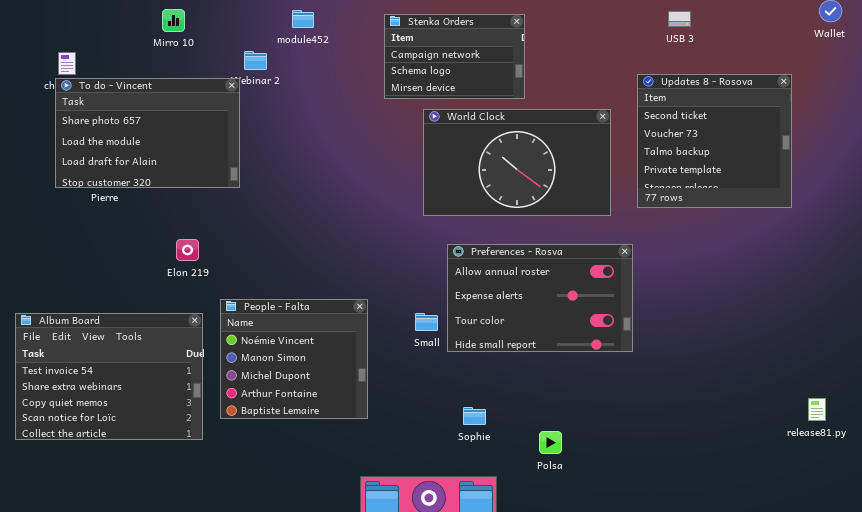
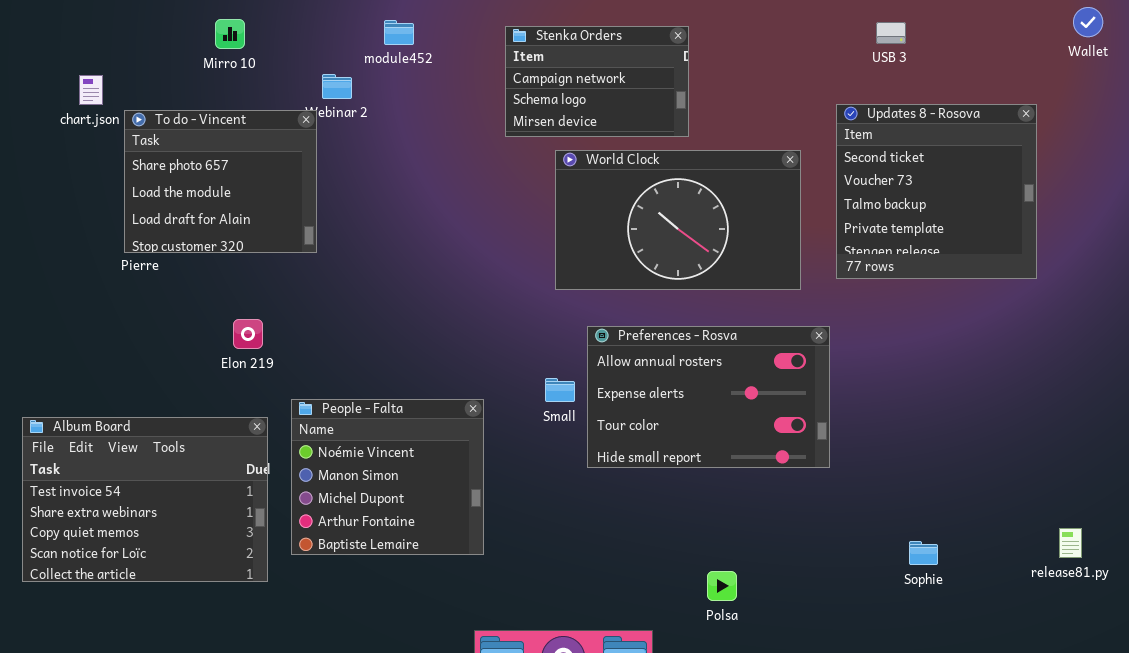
To do - Vincent: [55,78,240,188] -> [124,110,317,253], resized
Small: [415,313,438,331] -> [545,378,575,402], moved
Sophie: [463,407,486,425] -> [909,541,938,565], moved

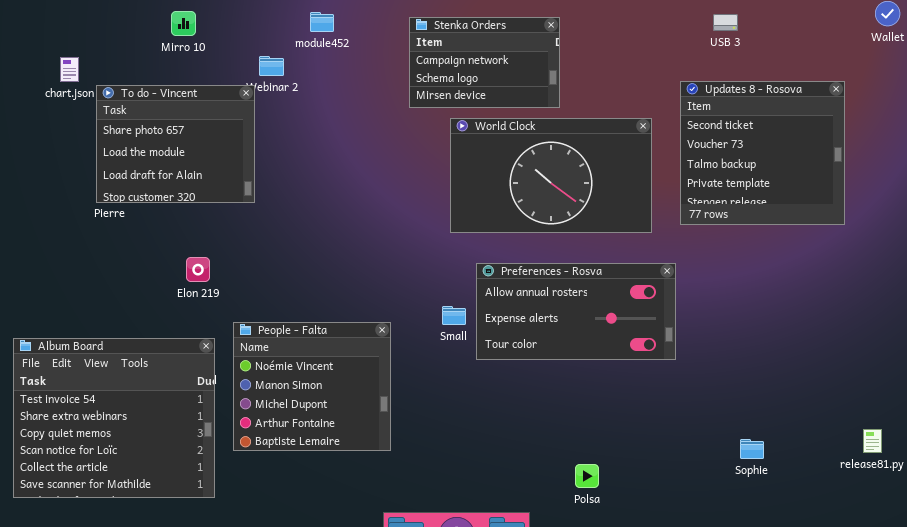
Preferences - Rosva: [587,326,830,468] -> [476,263,676,360], resized
Album Board: [22,417,268,582] -> [13,338,215,498], resized

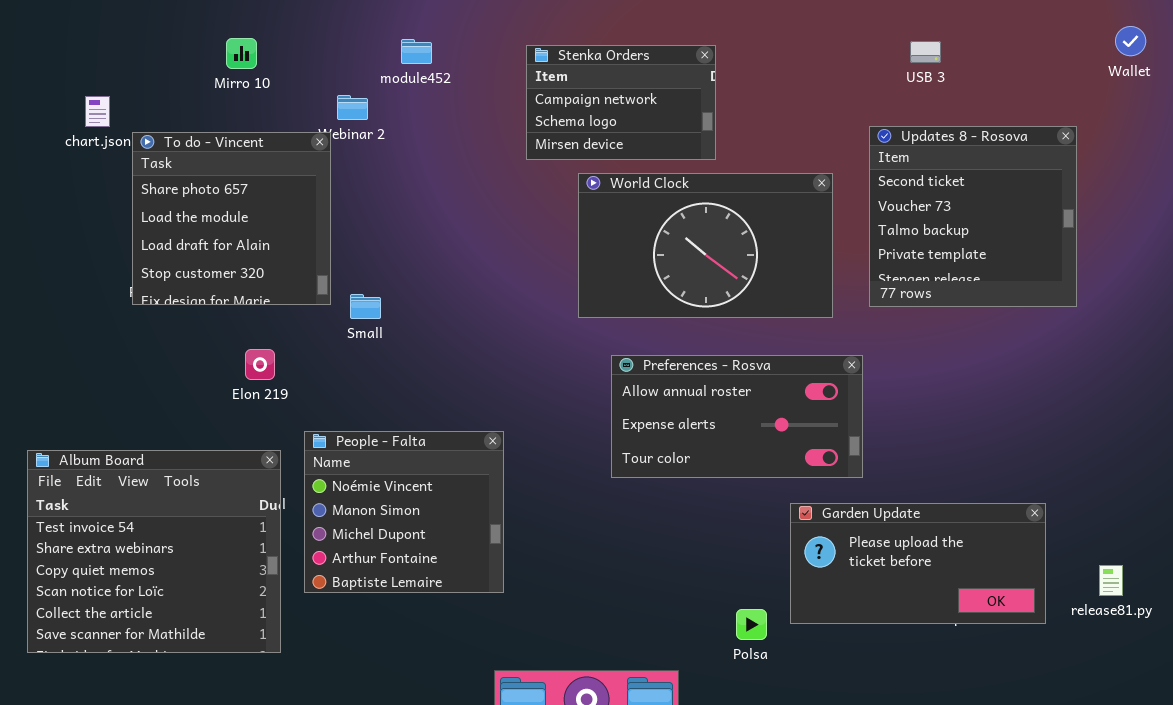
To do - Vincent: [96,85,255,203] -> [132,132,331,305], resized
Small: [442,306,466,325] -> [350,294,381,319], moved
Garden Update: none -> [790,503,1046,624], opened

